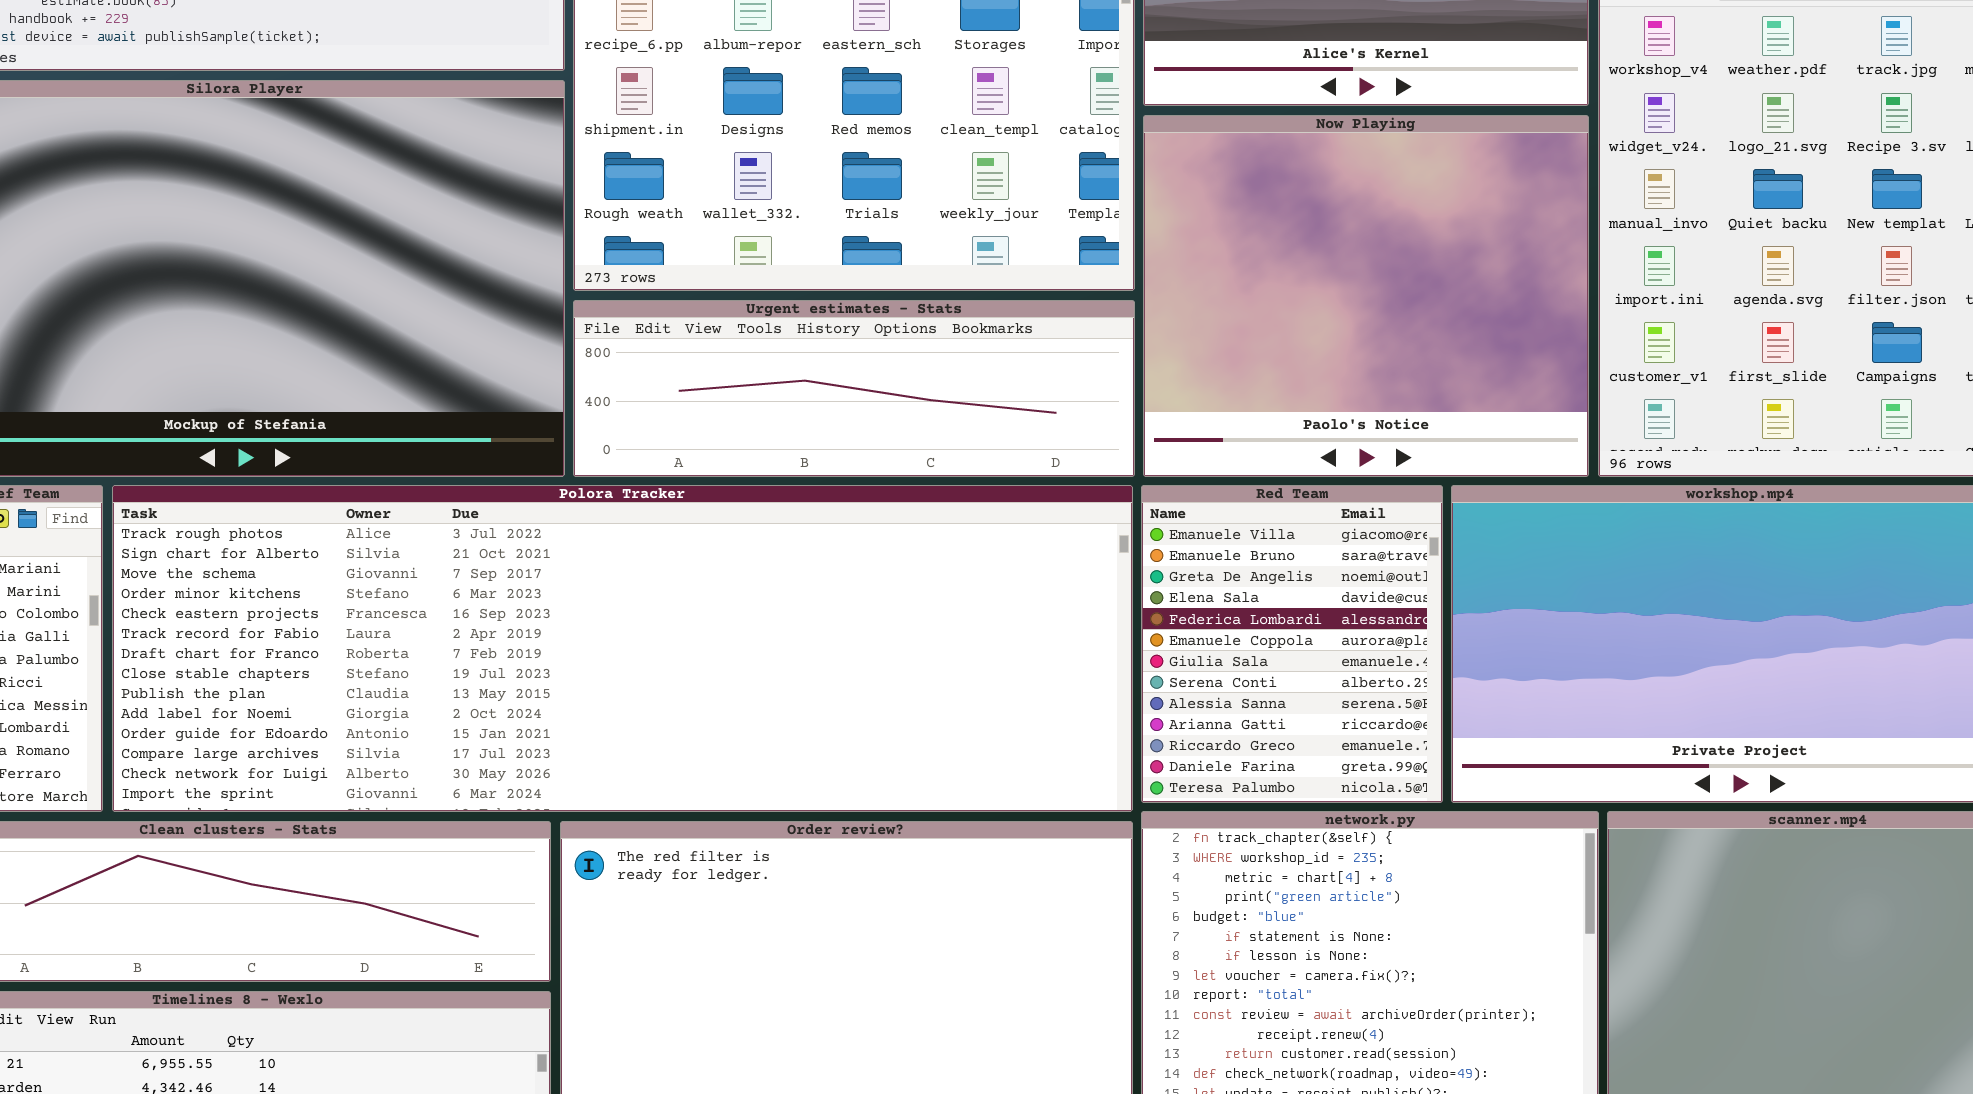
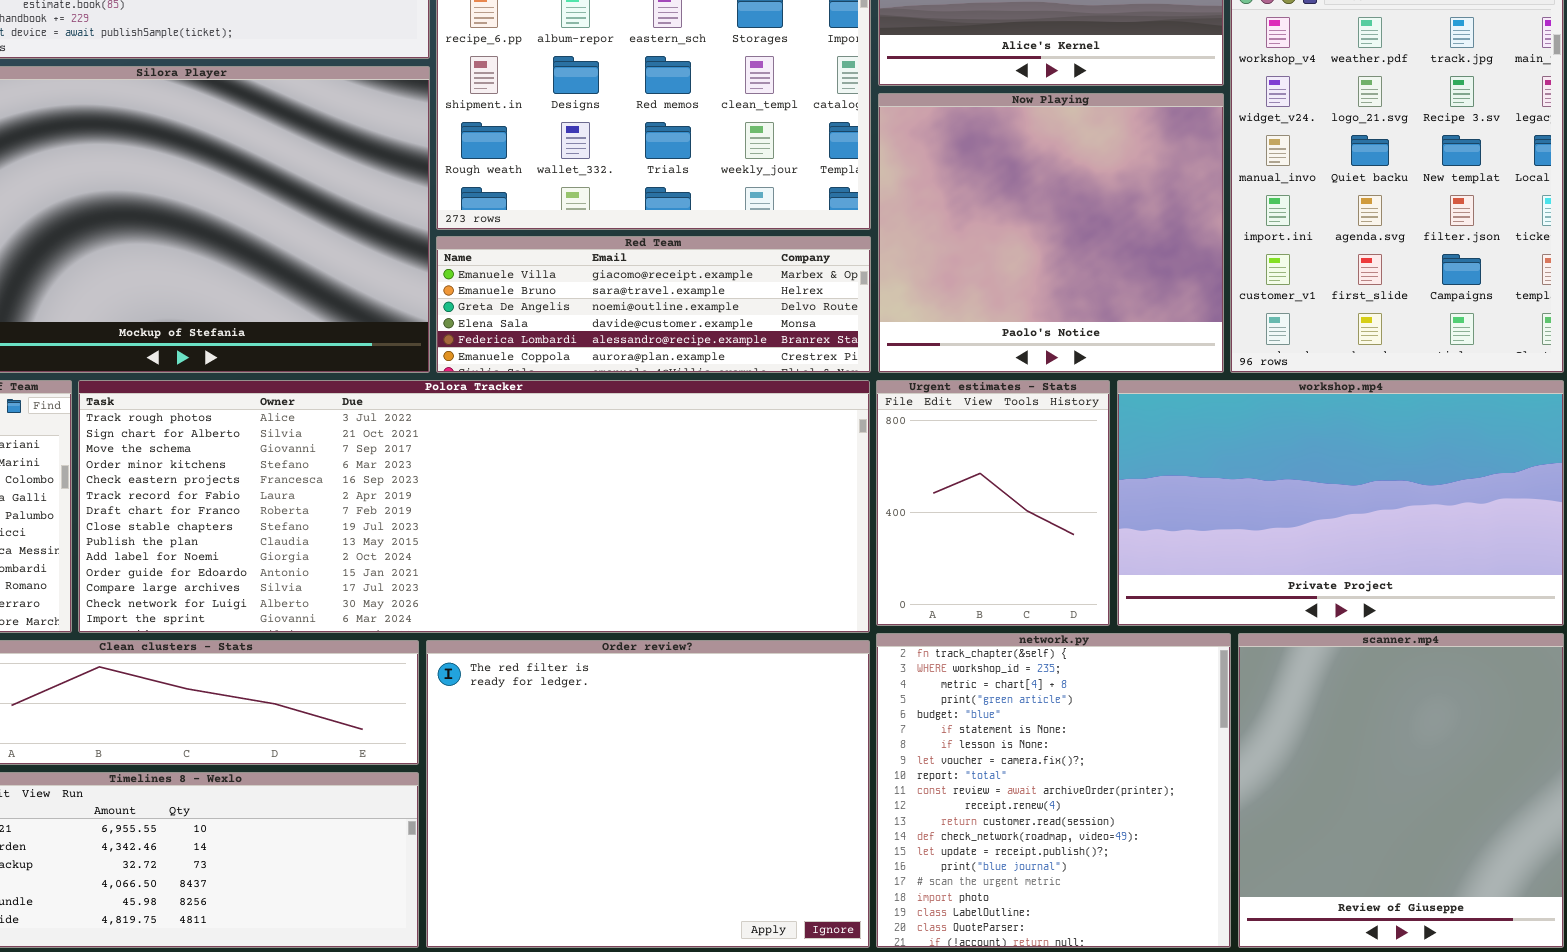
Urgent estimates - Stats: [573,300,1135,477] -> [876,380,1110,626], moved, resized
Red Team: [1141,485,1443,803] -> [436,236,871,373], moved, resized

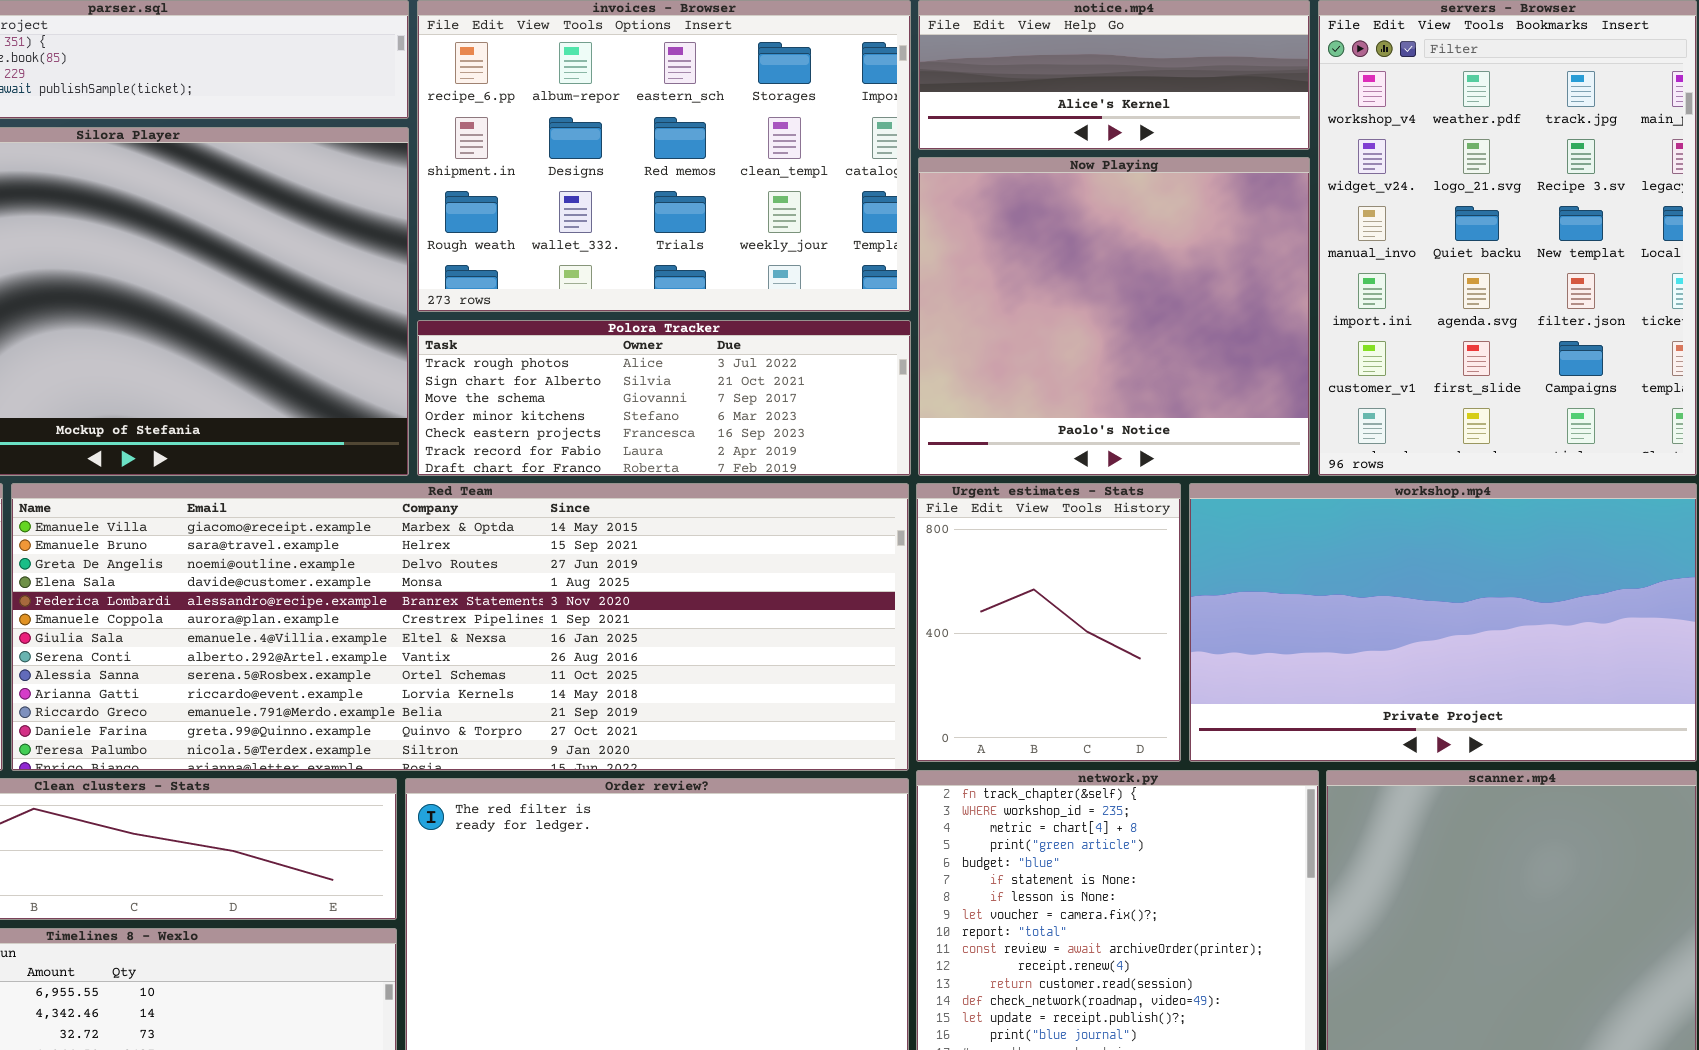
Red Team: [436,236,871,373] -> [11,483,909,771], moved, resized
Polora Tracker: [78,380,870,633] -> [417,320,911,476], moved, resized

